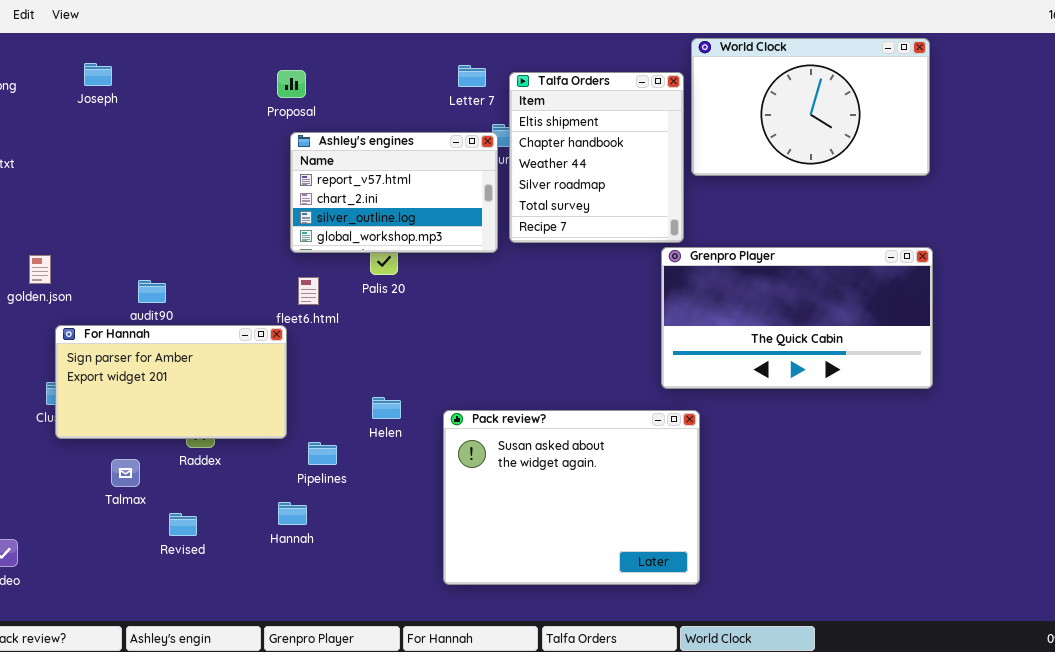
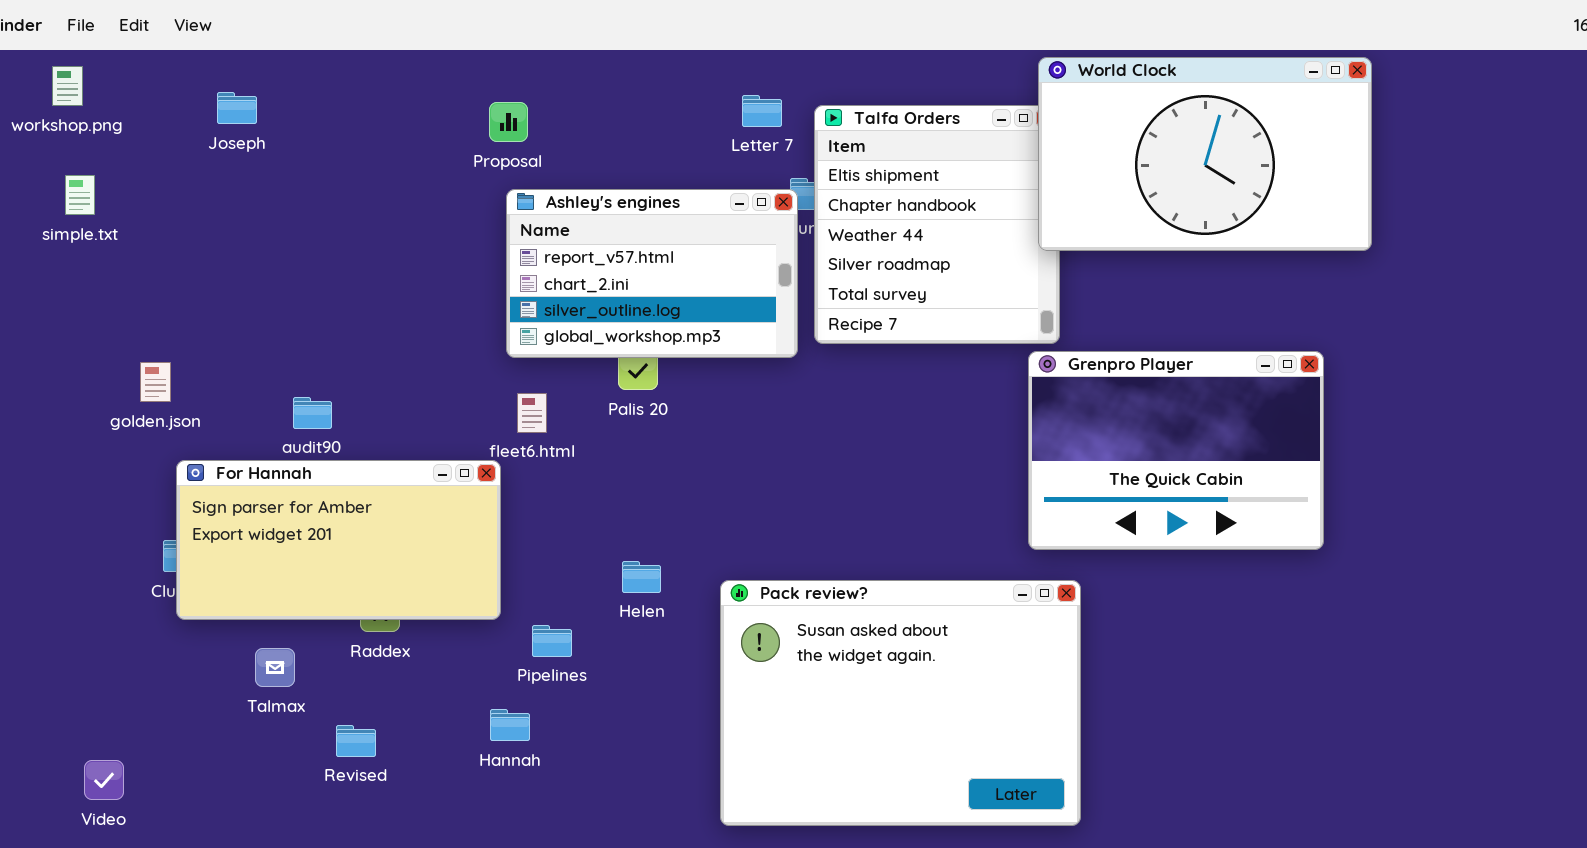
World Clock: [691,38,930,176] -> [1038,57,1372,251], moved
Grenpro Player: [661,247,933,389] -> [1028,351,1324,550], resized

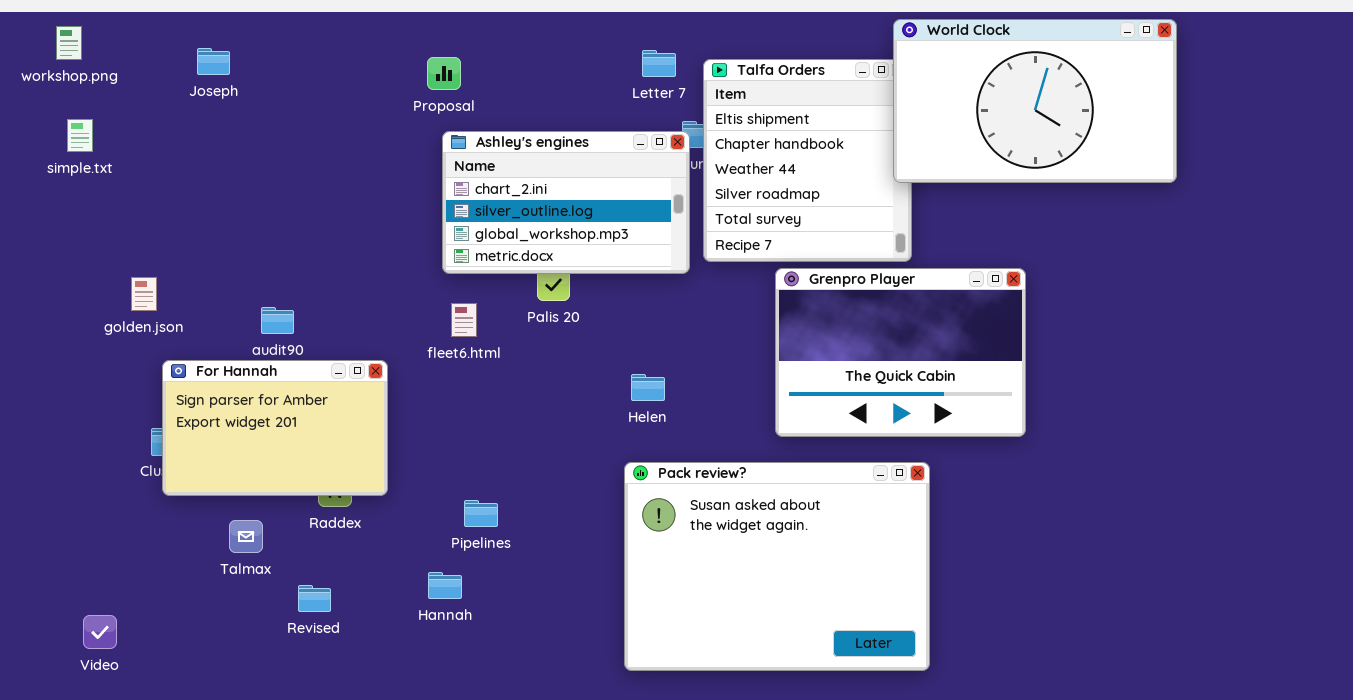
Ashley's engines: [506,189,798,358] -> [442,131,690,274], scrolled down 1 row
Grenpro Player: [1028,351,1324,550] -> [775,268,1026,437], moved
For Hannah: [176,460,501,620] -> [162,360,388,496], resized
Helen: [622,561,661,593] -> [631,374,665,401], moved

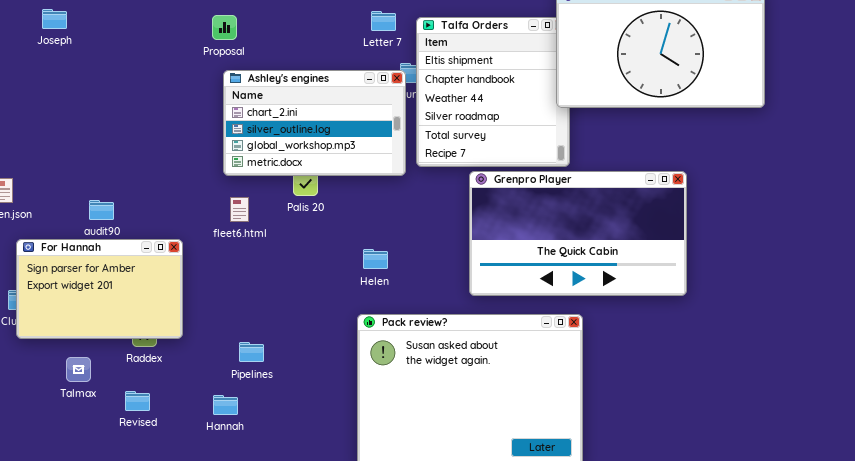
Grenpro Player: [775,268,1026,437] -> [469,171,687,296], resized
Revised: [298,585,331,612] -> [125,391,150,411], moved

